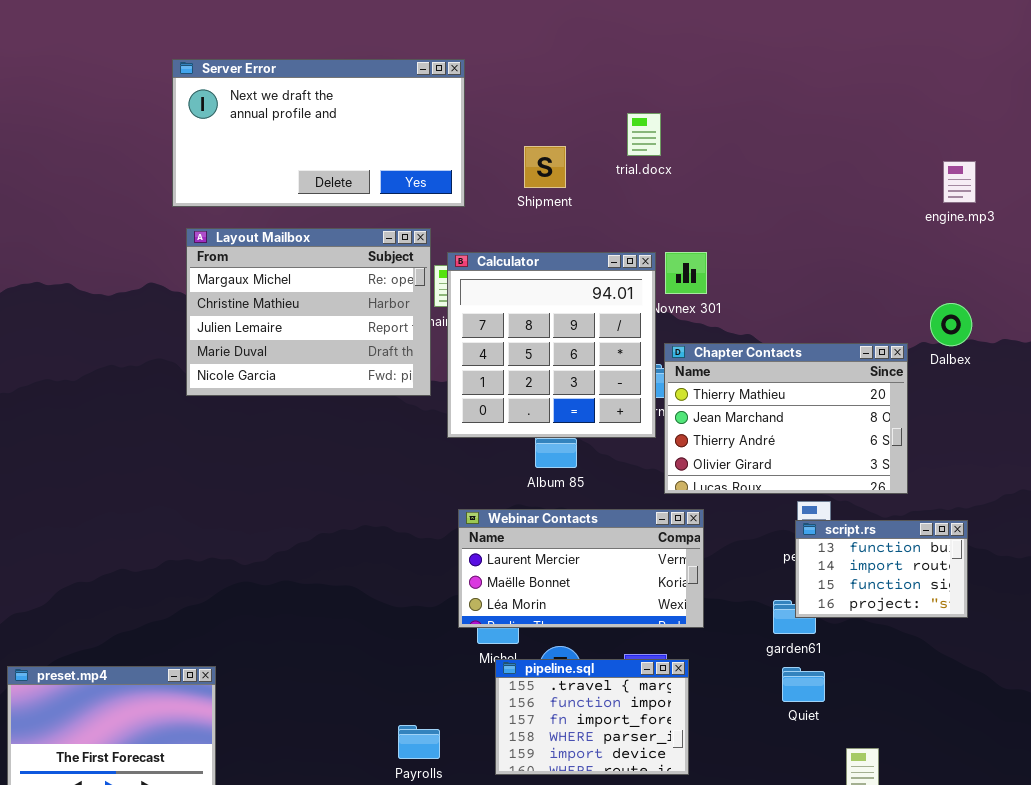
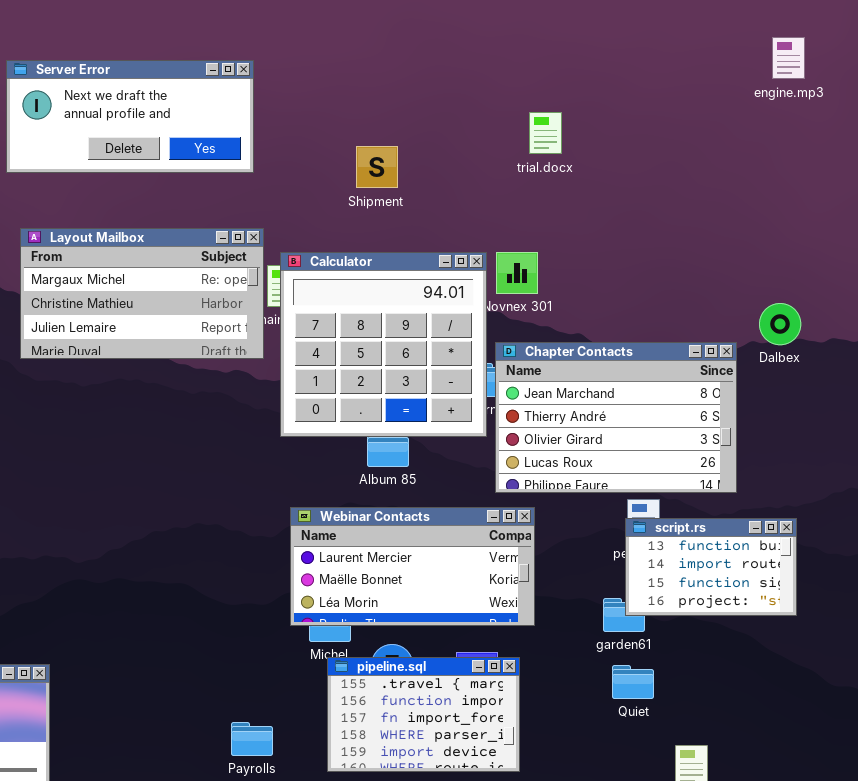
Server Error: [172,59,465,207] -> [6,60,254,173], resized
trial.docx: [627,113,661,156] -> [529,112,562,154], moved
engine.mp3: [943,161,976,203] -> [772,37,805,79], moved
Layout Mailbox: [186,228,431,396] -> [20,228,264,359], resized
Chapter Contacts: [664,343,908,494] -> [495,342,737,493], scrolled down 1 row

